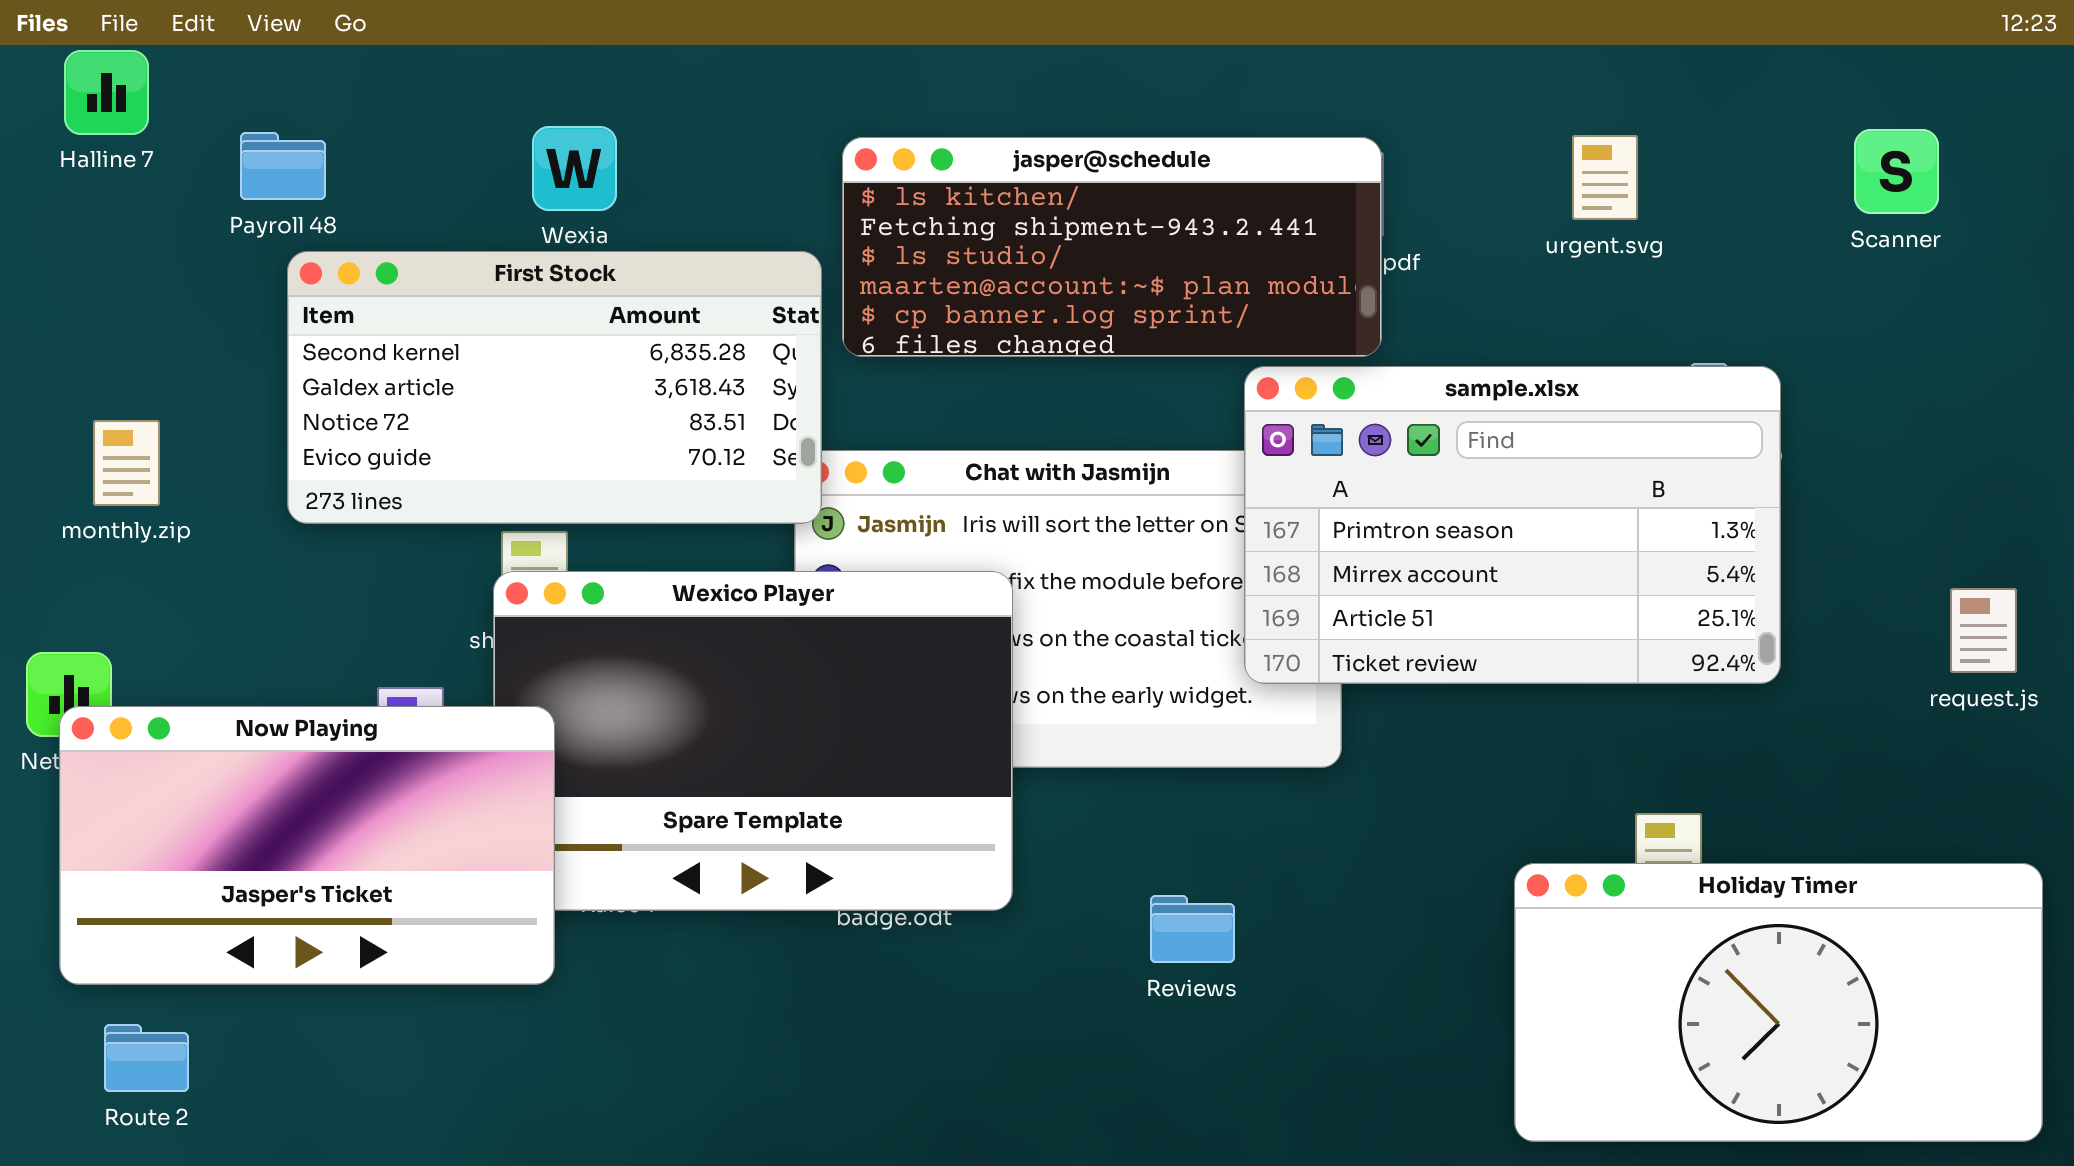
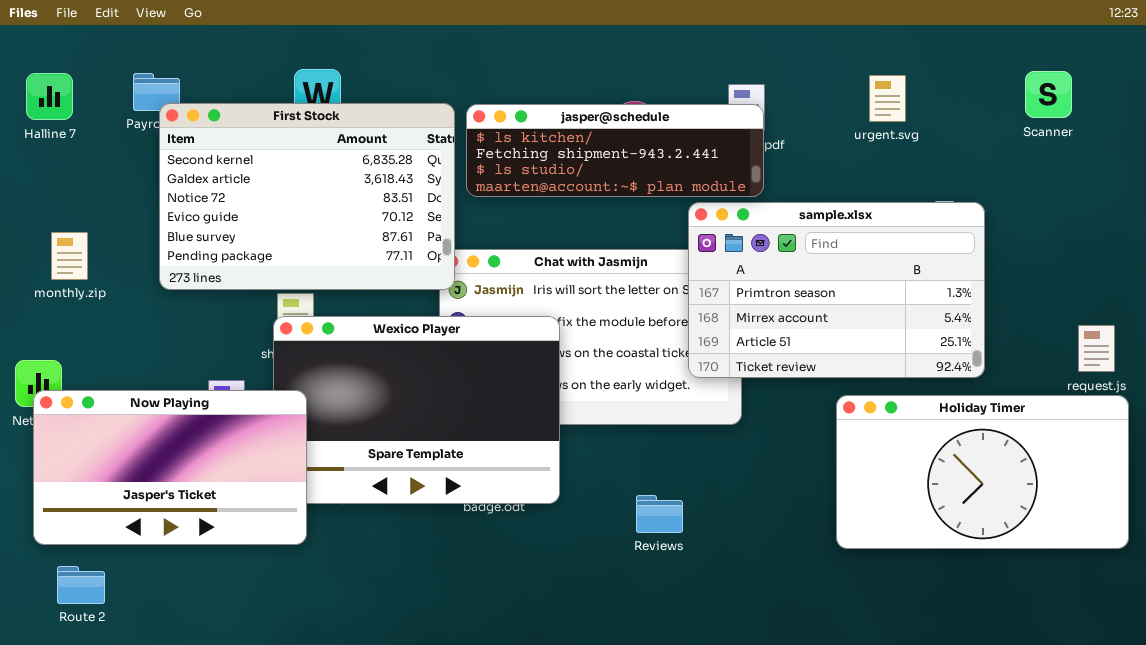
Halline 7: [64,50,149,135] -> [26,73,73,120], moved
jasper@schedule: [842,137,1382,357] -> [466,104,764,197], resized
First Stock: [287,251,822,524] -> [159,103,455,290], resized
Holiday Timer: [1514,863,2043,1142] -> [836,395,1129,549], moved

